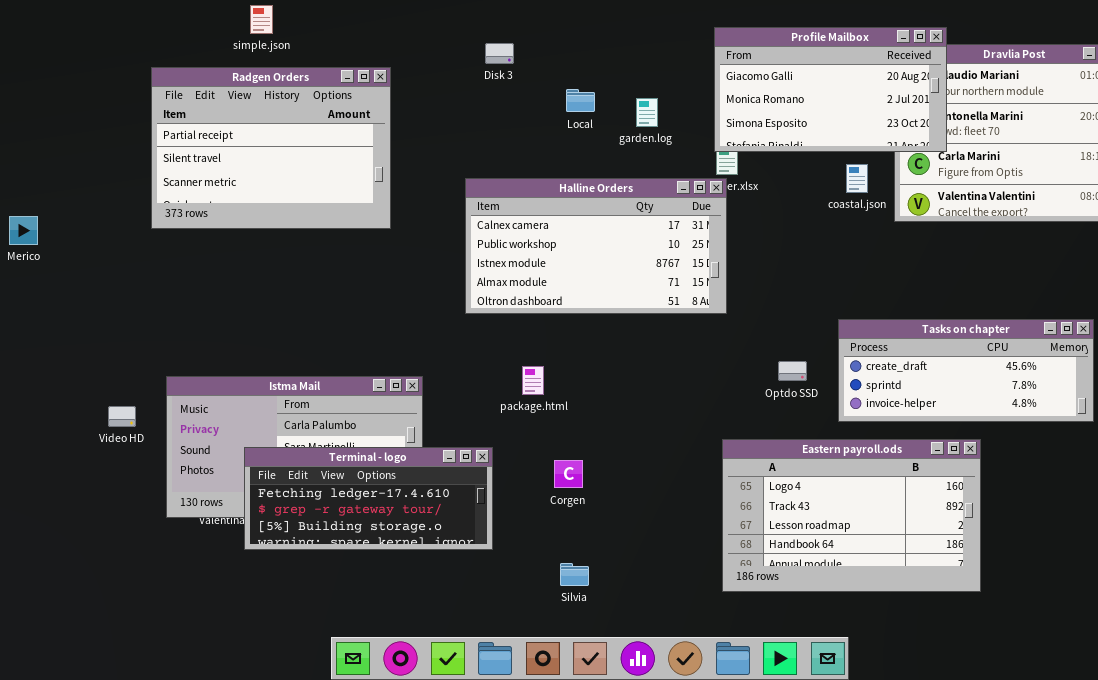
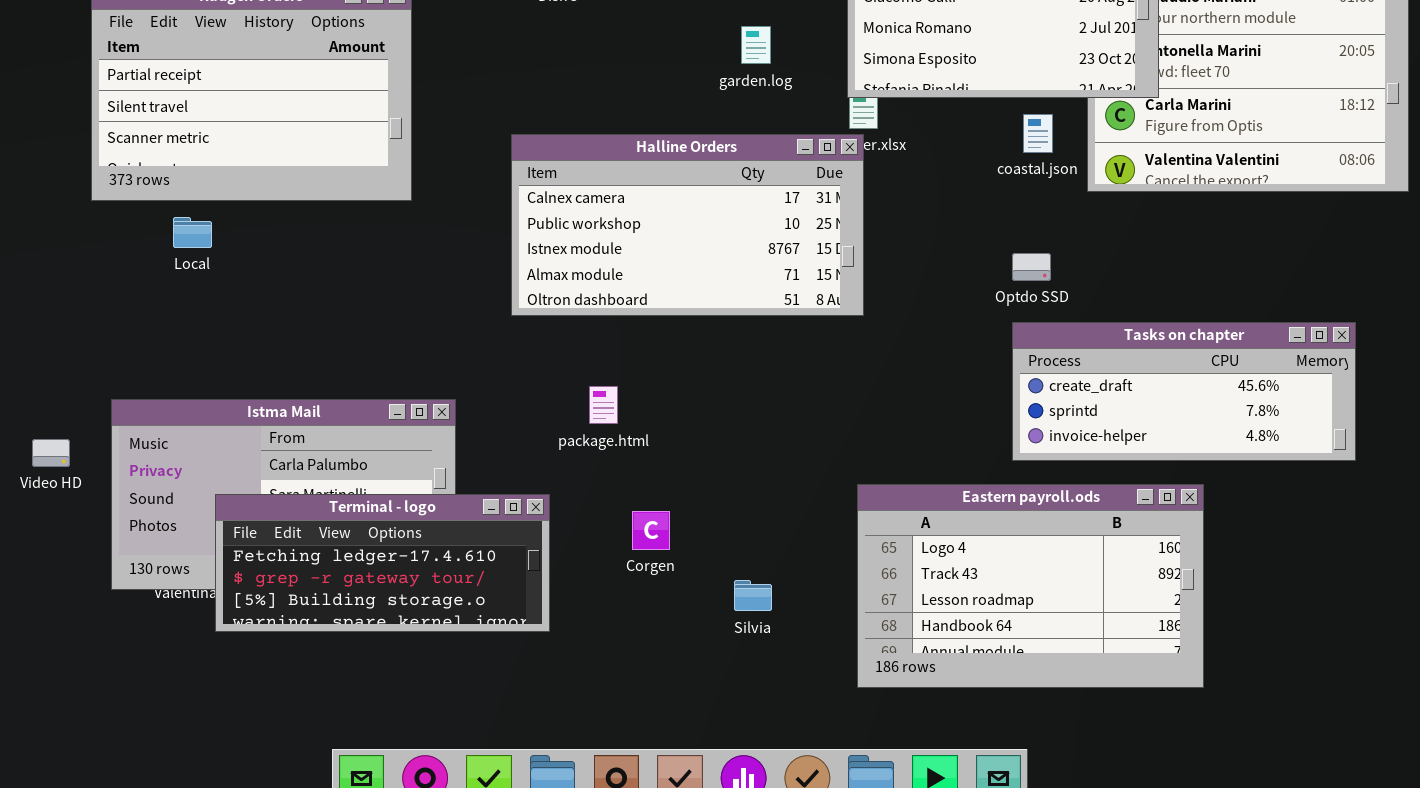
Local: [566,89,595,112] -> [173,217,212,248], moved
Optdo SSD: [778,361,807,381] -> [1012,253,1051,281], moved
Silvia: [560,563,589,586] -> [734,580,772,611], moved

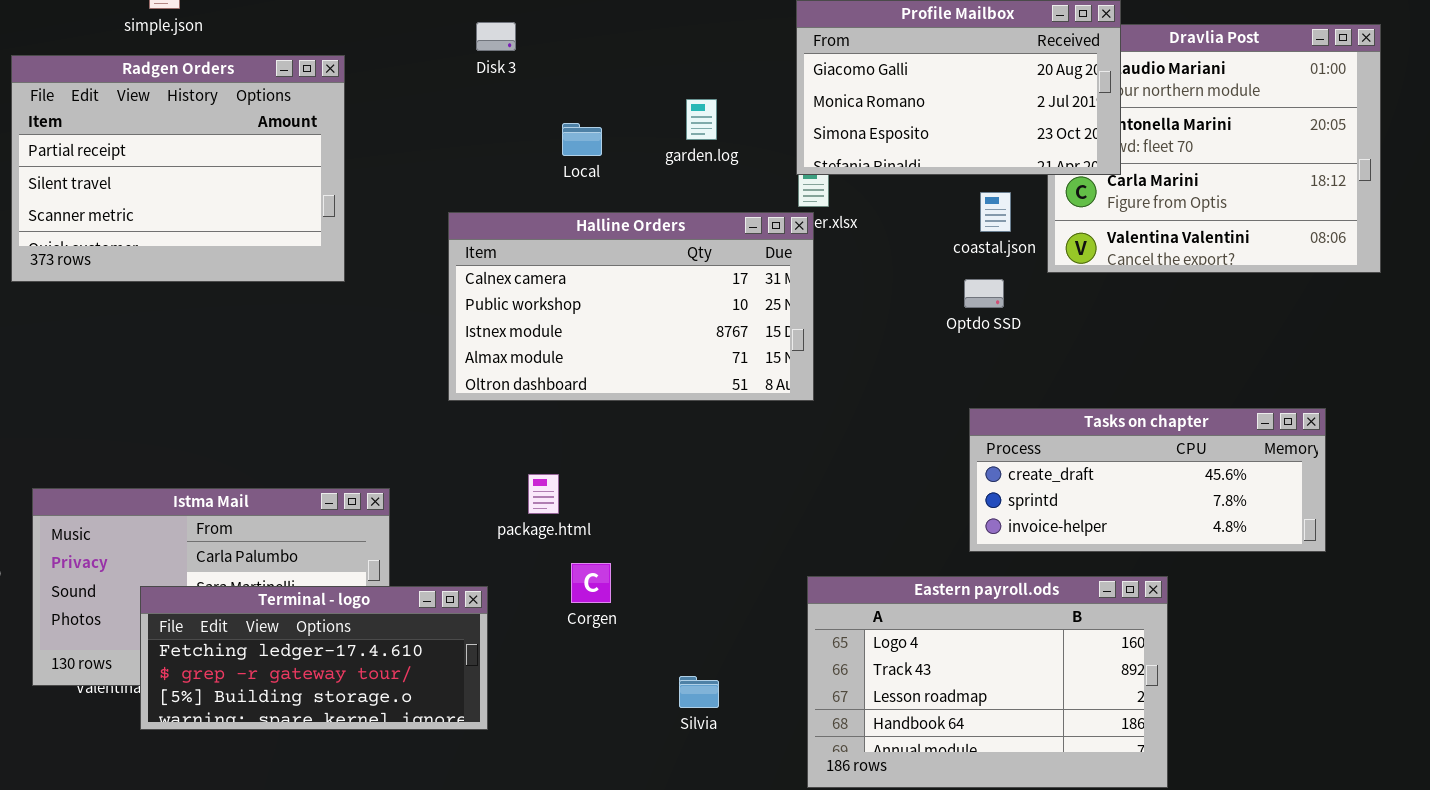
Local: [173,217,212,248] -> [562,123,602,156], moved
Optdo SSD: [1012,253,1051,281] -> [964,279,1004,308], moved
Corgen: [632,511,670,550] -> [571,563,611,603], moved

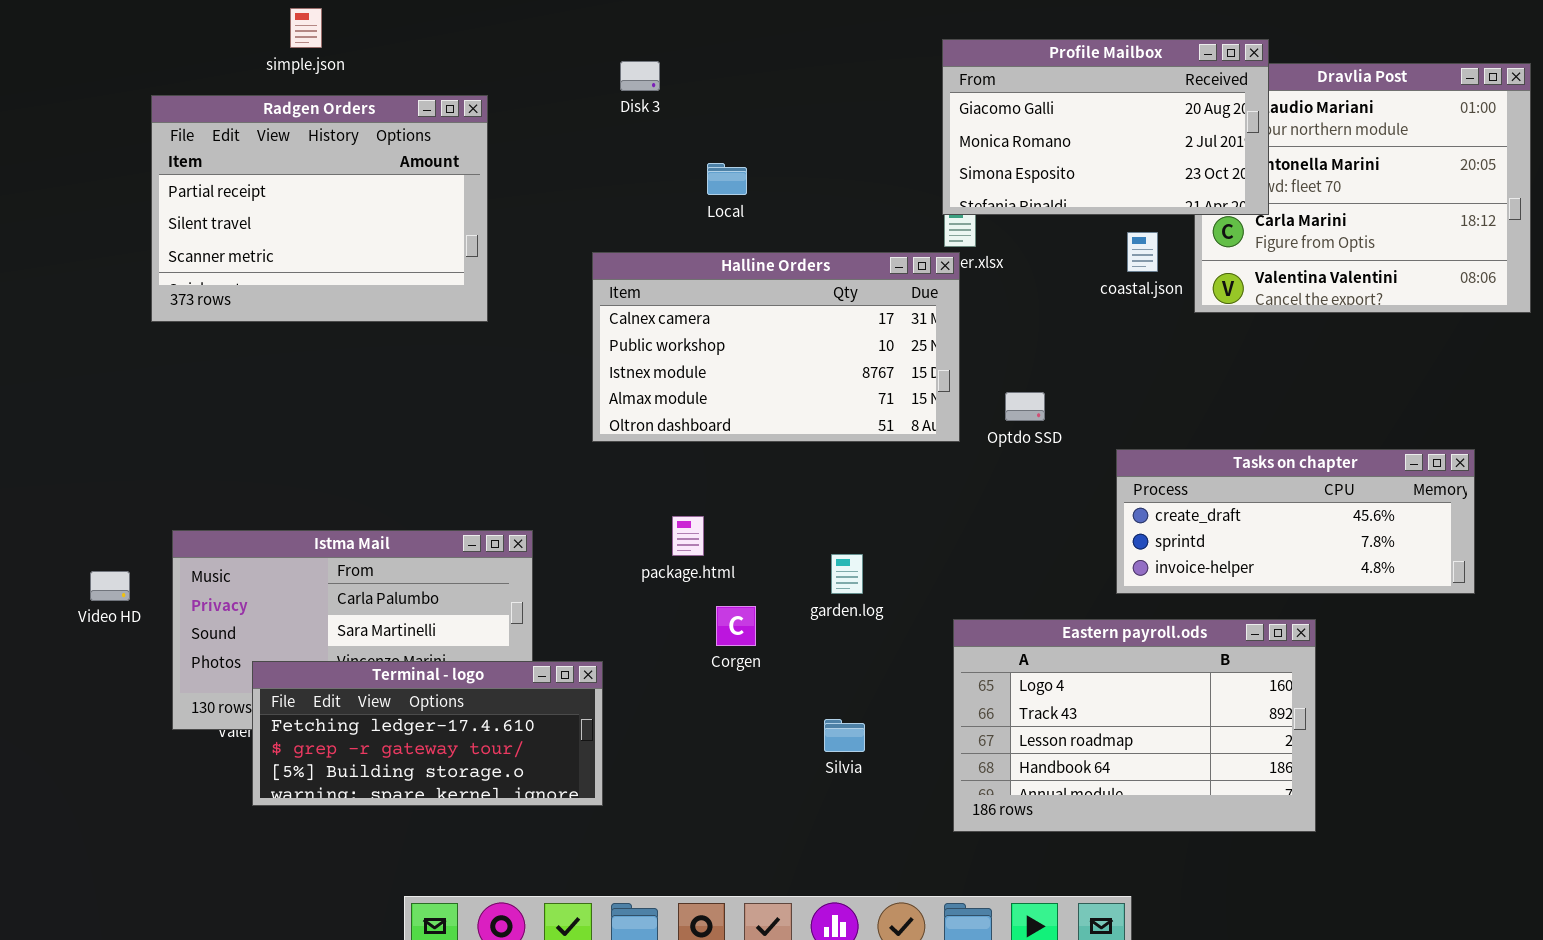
garden.log: [686,99,717,140] -> [831,554,863,594], moved
Optdo SSD: [964,279,1004,308] -> [1005,392,1045,421], moved
Terminal - logo: [140,586,488,730] -> [252,661,603,806], moved

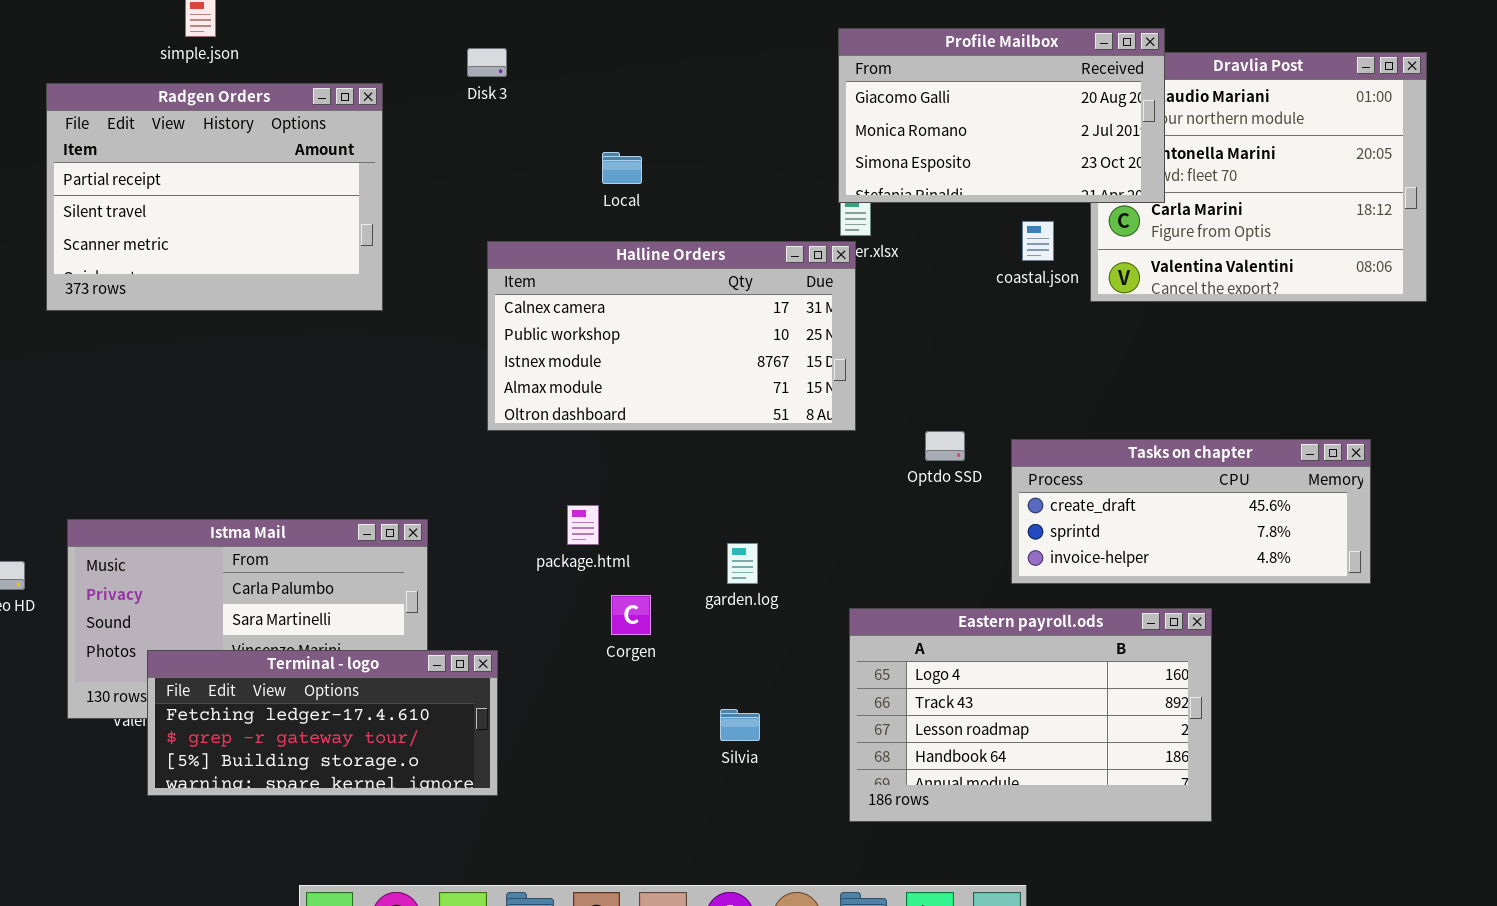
Disk 3: [620,61,660,91] -> [467,48,507,77], moved
Optdo SSD: [1005,392,1045,421] -> [925,431,965,461], moved

